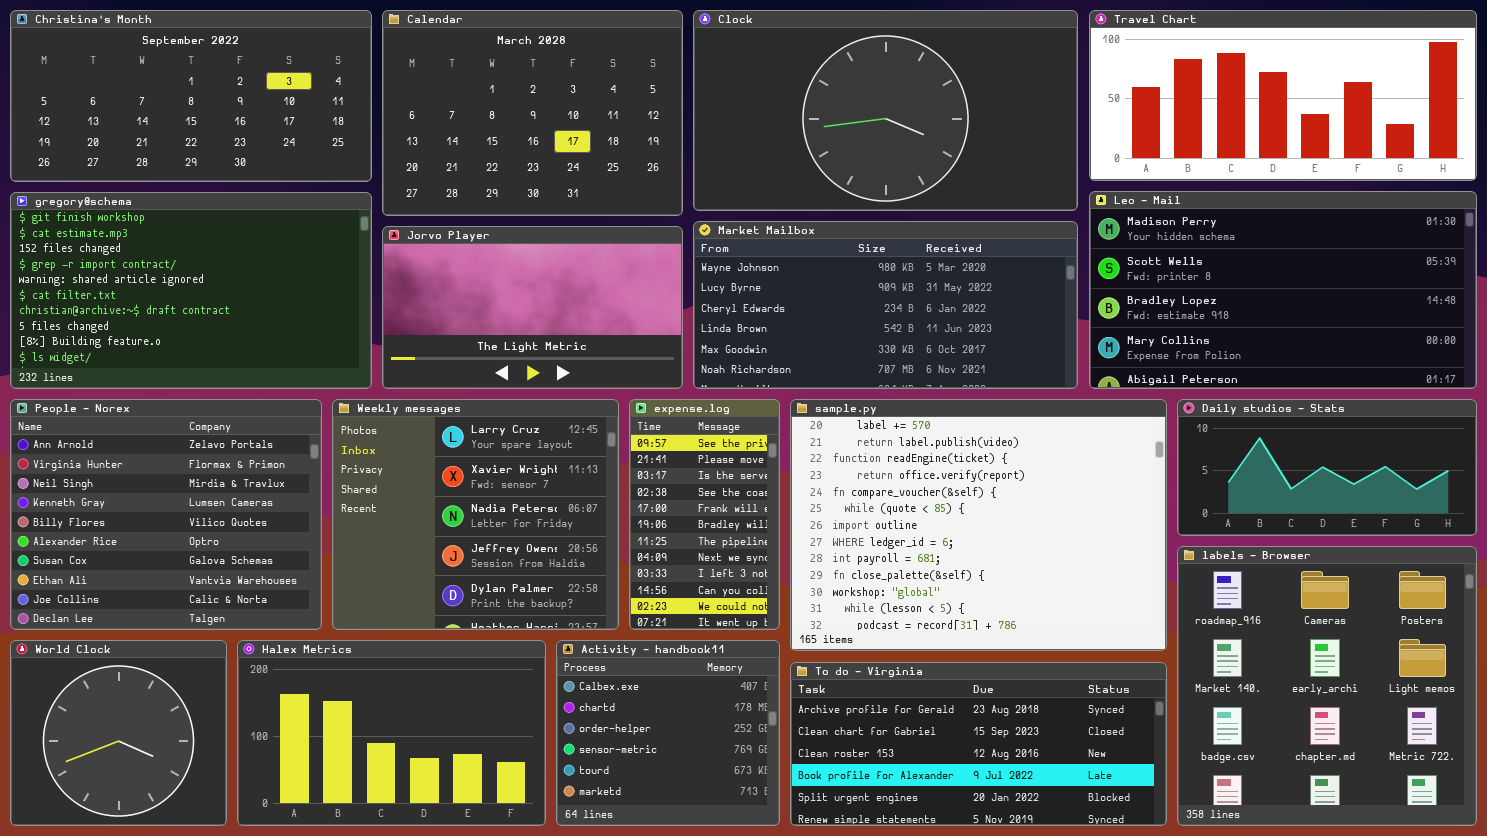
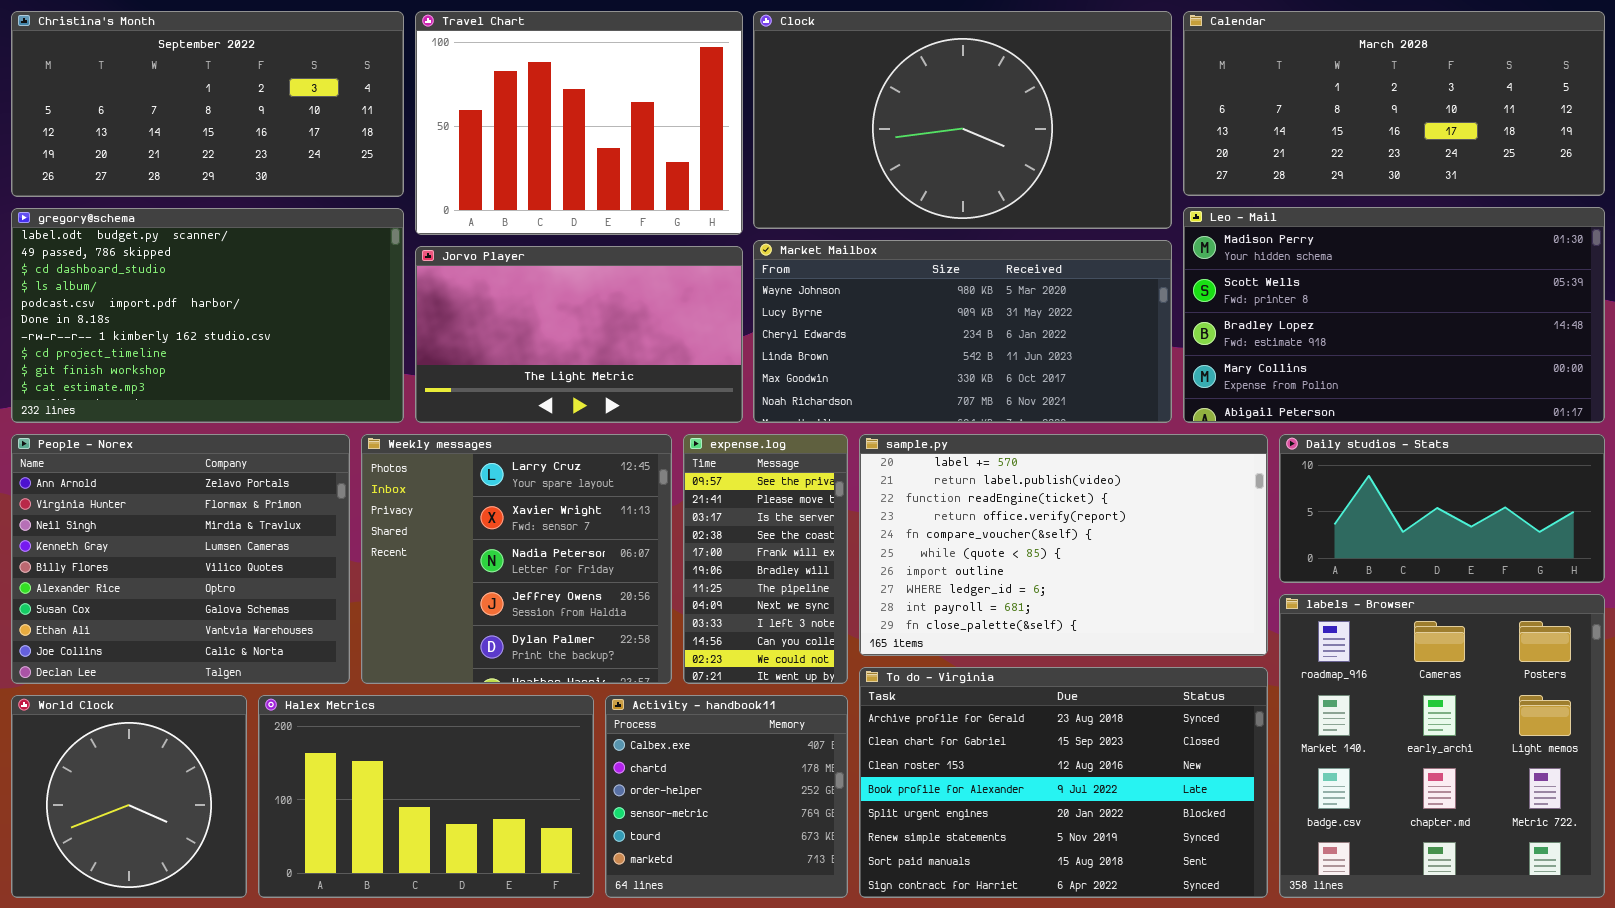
Calendar: [382,10,683,216] -> [1183,11,1605,196], moved, resized
Travel Chart: [1089,10,1477,181] -> [415,11,743,235], moved, resized
gregory@schema: [10,192,372,389] -> [11,208,404,423], scrolled up 8 rows
sample.py: [790,399,1167,651] -> [859,434,1268,656], resized
To do - Virginia: [790,662,1167,826] -> [859,667,1268,898], resized

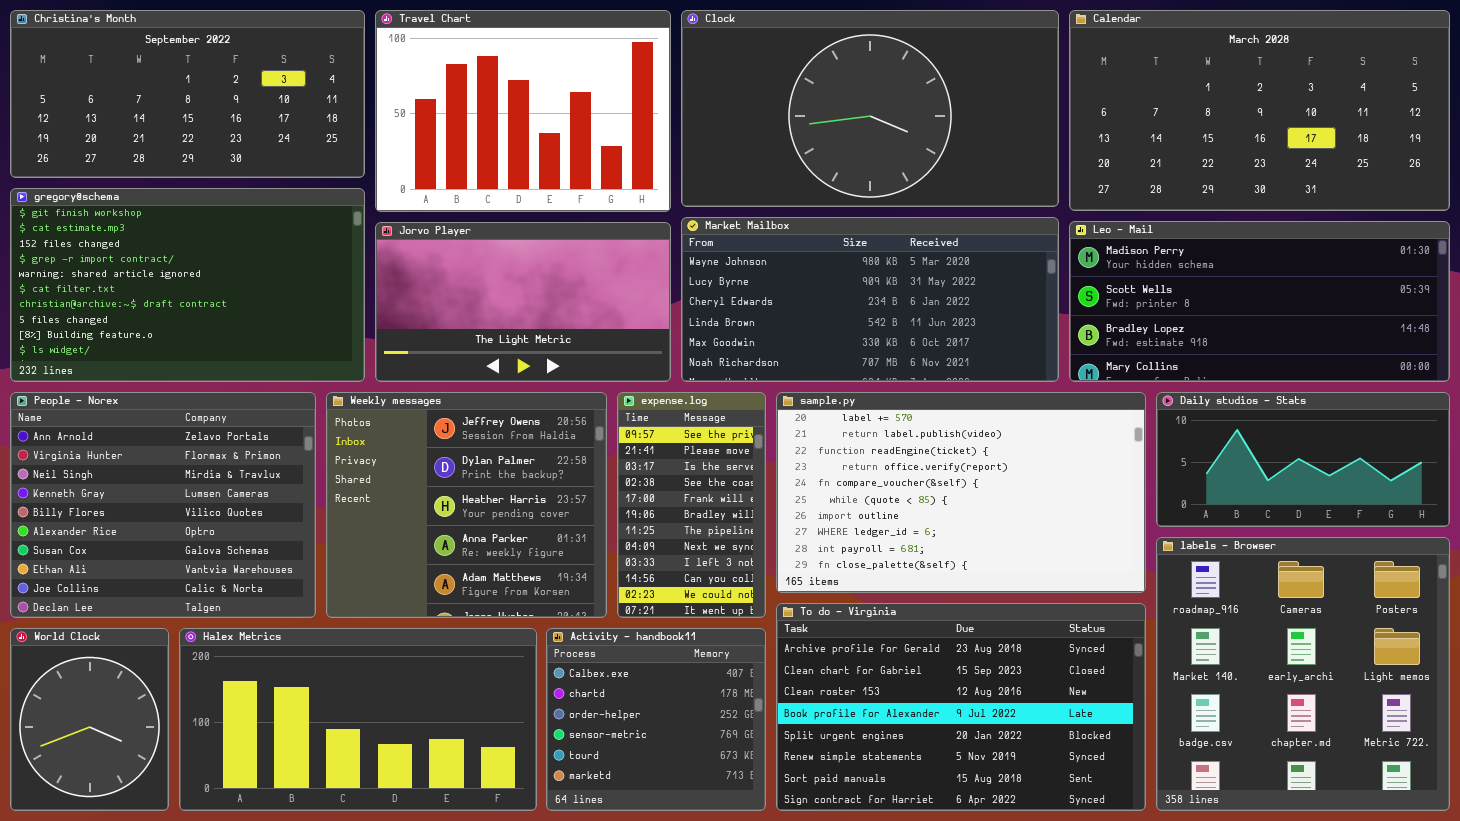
Calendar: [1183,11,1605,196] -> [1069,10,1450,211], resized
Leo - Mail: [1183,207,1605,423] -> [1069,221,1450,382], resized
gregory@schema: [11,208,404,423] -> [10,188,365,382], scrolled down 8 rows
Weekly messages: [361,434,672,684] -> [326,392,607,618], scrolled down 3 rows
World Clock: [11,695,247,898] -> [10,628,169,811], resized
Halex Metrics: [258,695,594,898] -> [179,628,537,811], resized

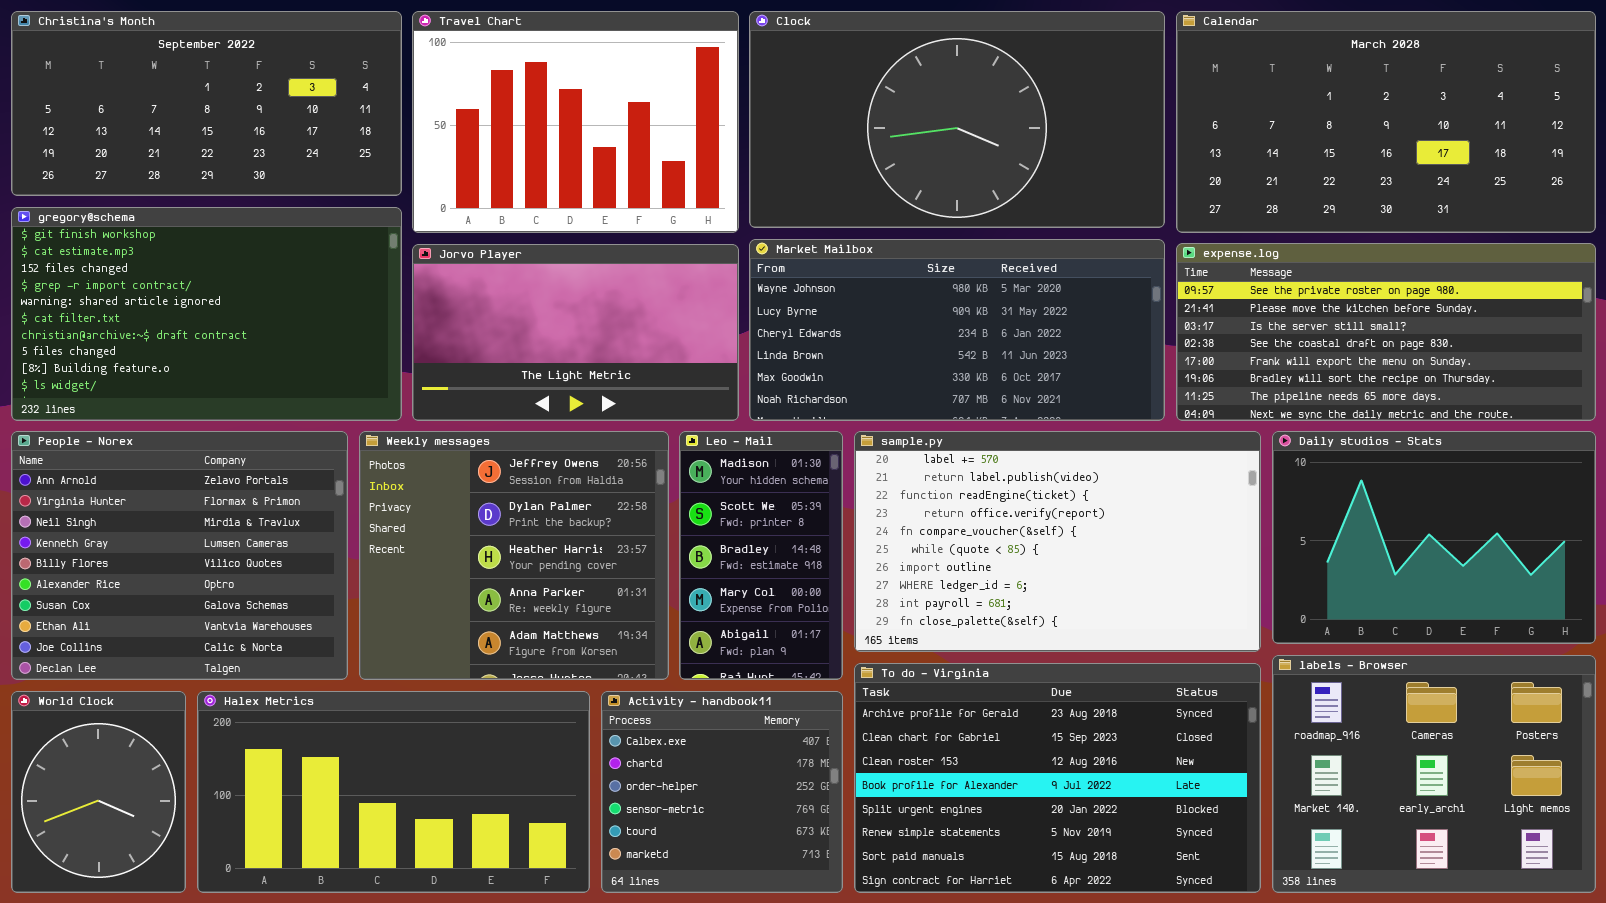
Leo - Mail: [1069,221,1450,382] -> [679,431,843,680], moved, resized
expense.log: [617,392,766,618] -> [1176,243,1596,421], moved, resized
Daily studios - Stats: [1156,392,1450,527] -> [1272,431,1596,644], resized
labels - Browser: [1156,537,1450,811] -> [1272,655,1596,893], resized

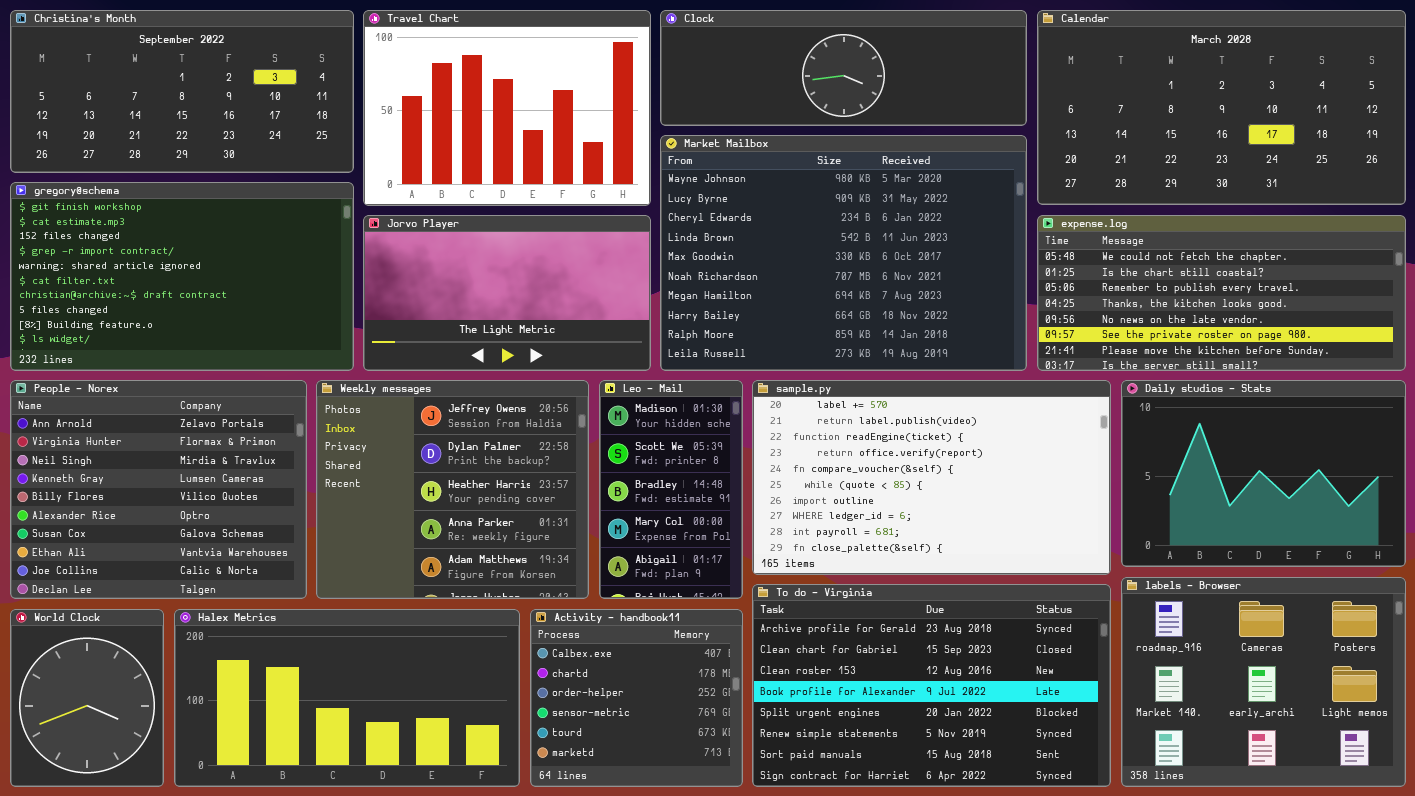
Clock: [749,11,1165,228] -> [660,10,1027,126], resized
Market Mailbox: [749,239,1165,421] -> [660,135,1027,371], resized
expense.log: [1176,243,1596,421] -> [1037,215,1406,371], scrolled up 5 rows

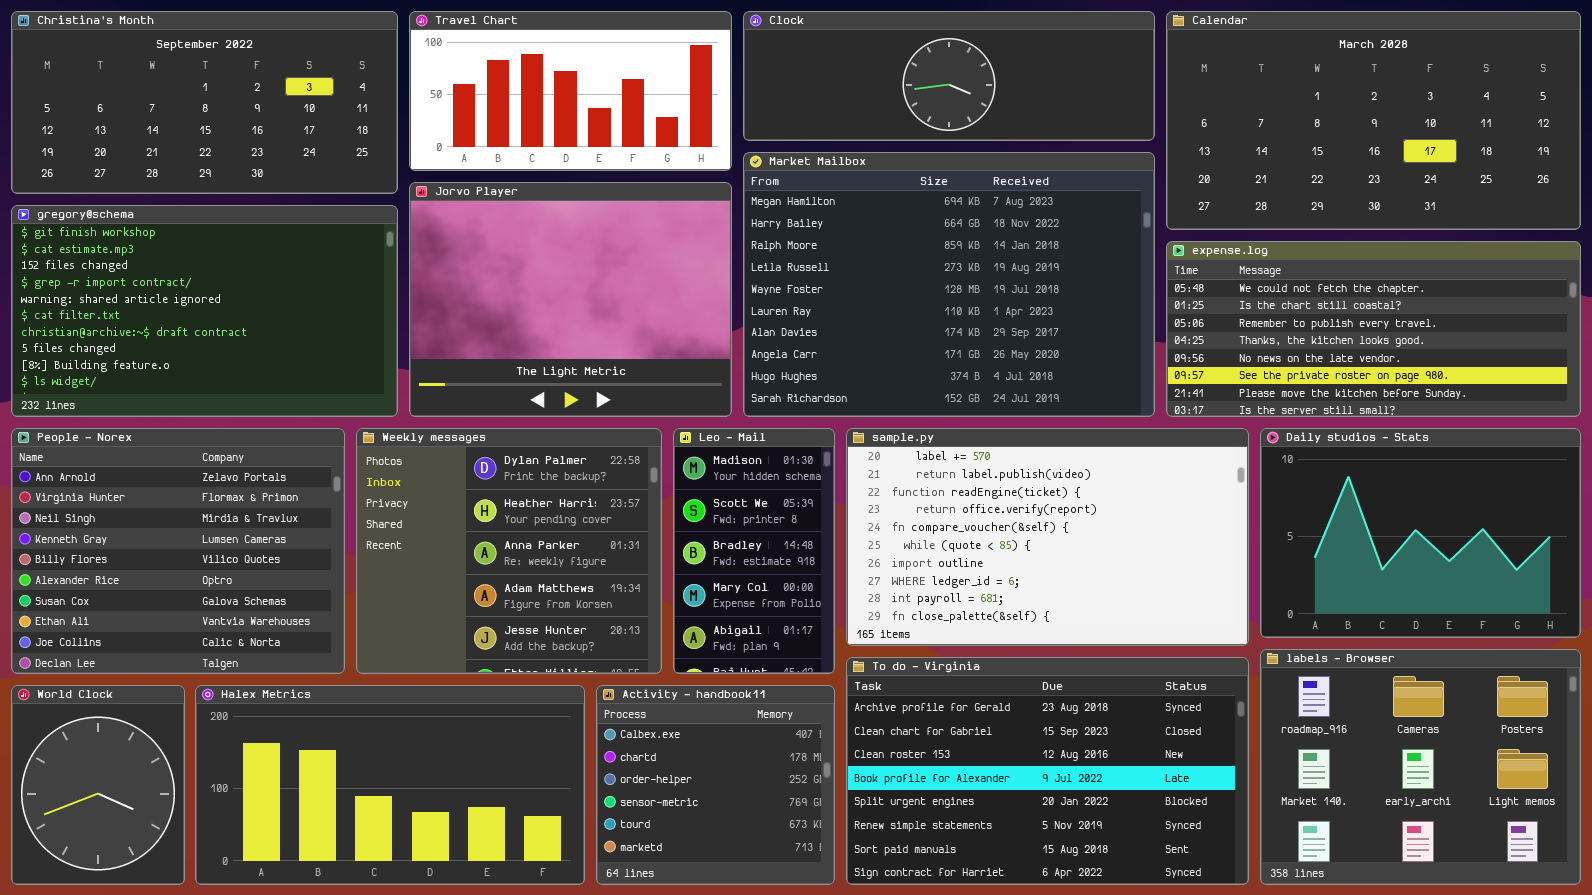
Travel Chart: [363,10,651,206] -> [409,11,732,171], resized
Market Mailbox: [660,135,1027,371] -> [743,152,1155,417], scrolled down 6 rows
Jorvo Player: [363,215,651,371] -> [409,182,732,417], resized
Weekly messages: [316,380,589,599] -> [356,428,662,674], scrolled down 1 row

